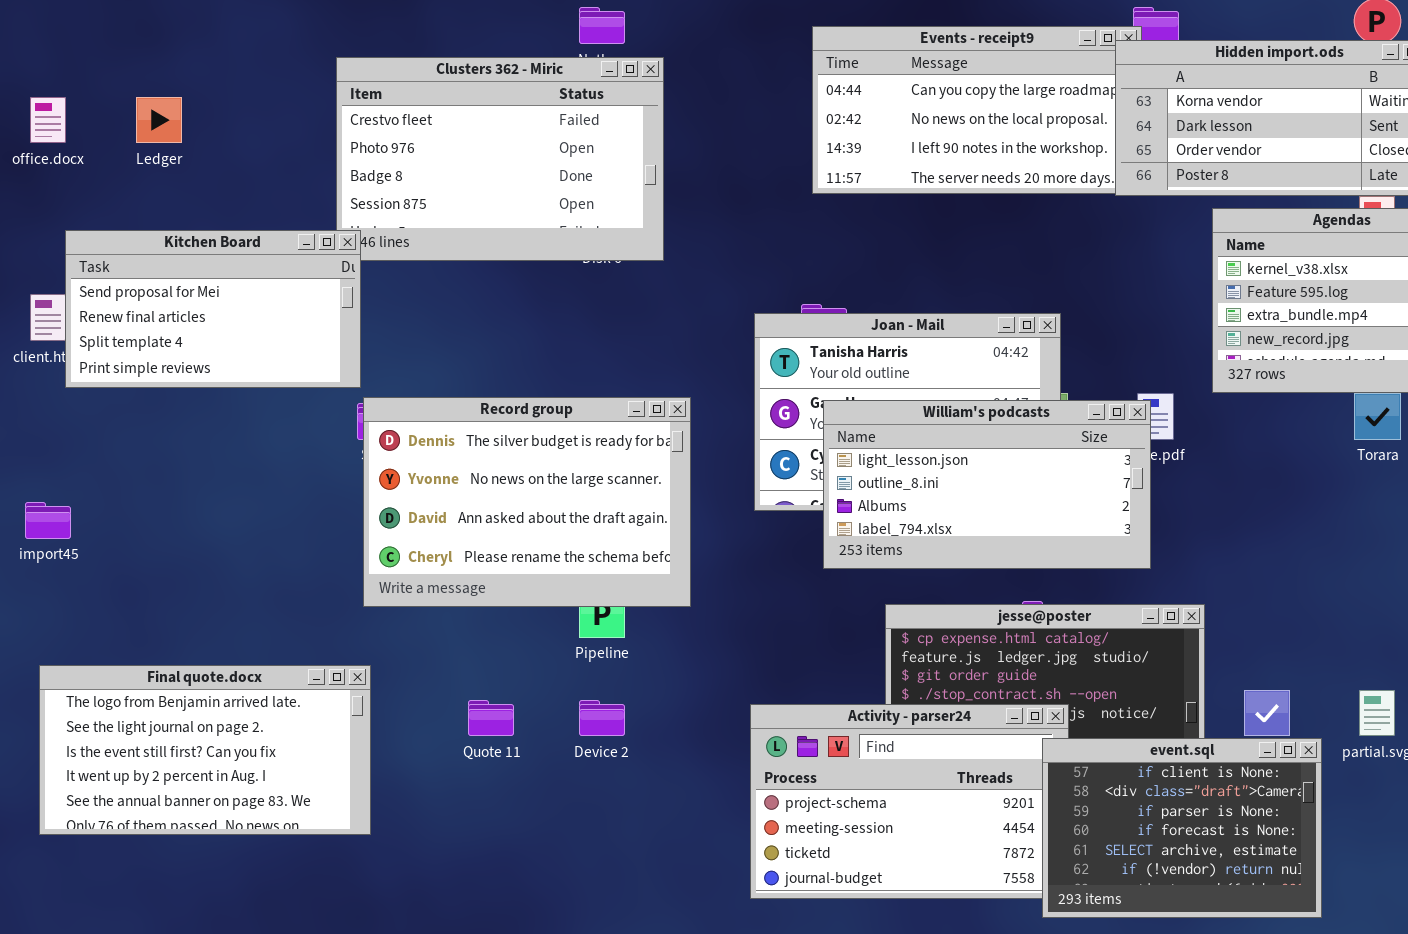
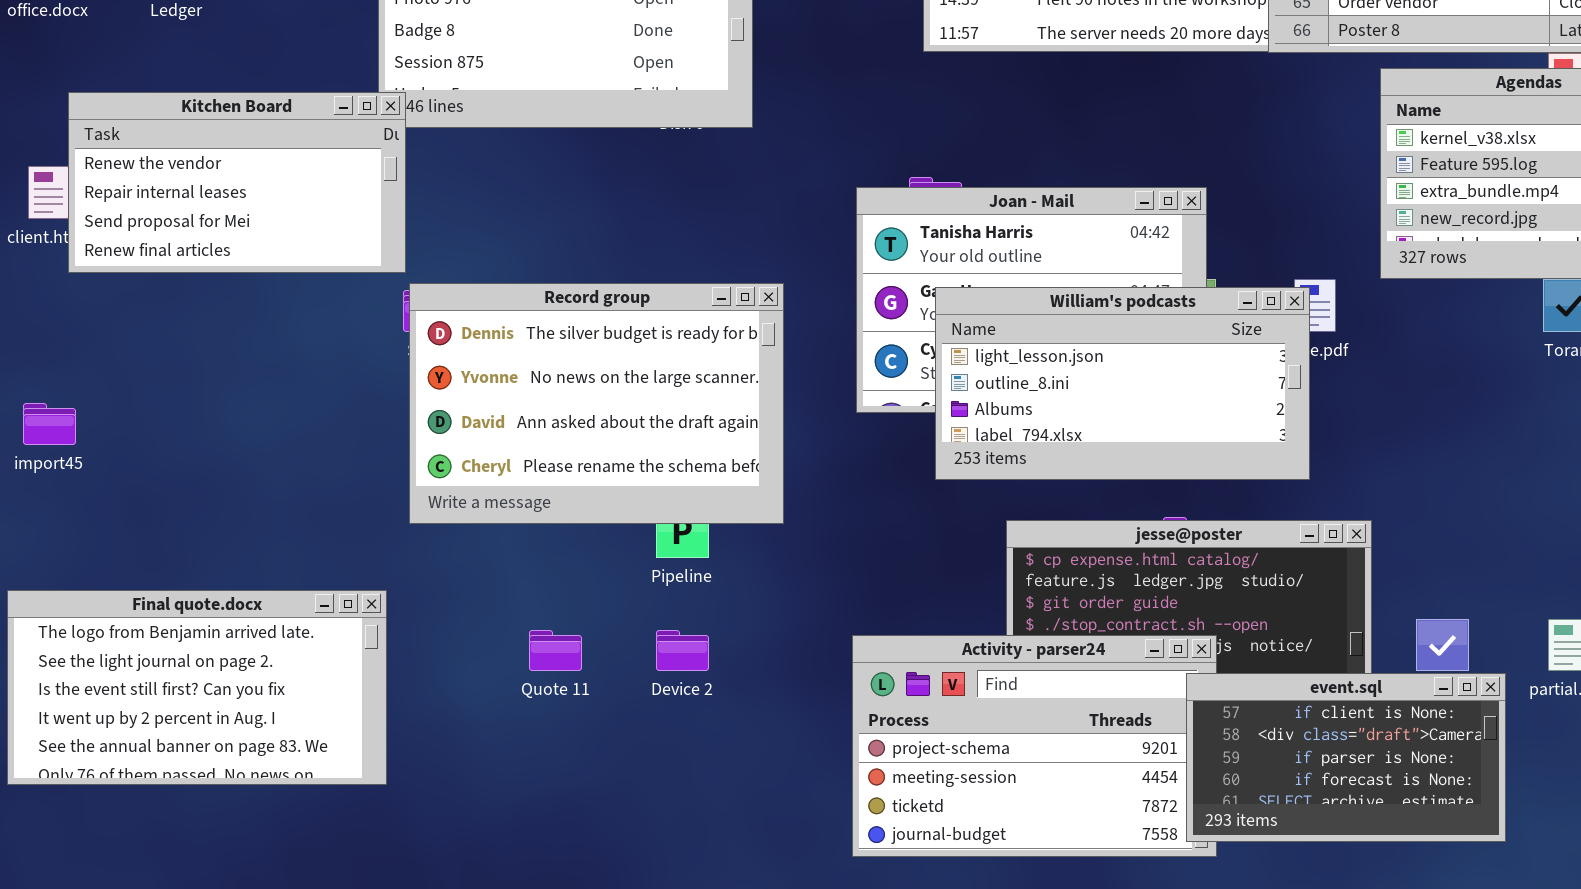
Kitchen Board: [65,230,361,388] -> [68,92,406,273], scrolled up 2 rows
Final quote.docx: [39,665,371,835] -> [7,590,387,785], moved
event.sql: [1042,738,1322,918] -> [1186,673,1506,842], resized

